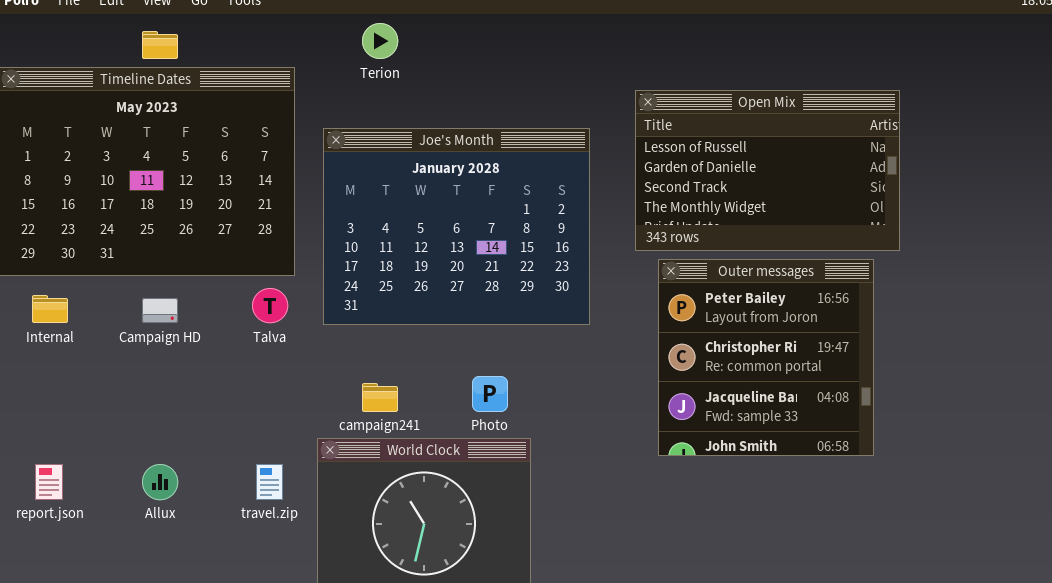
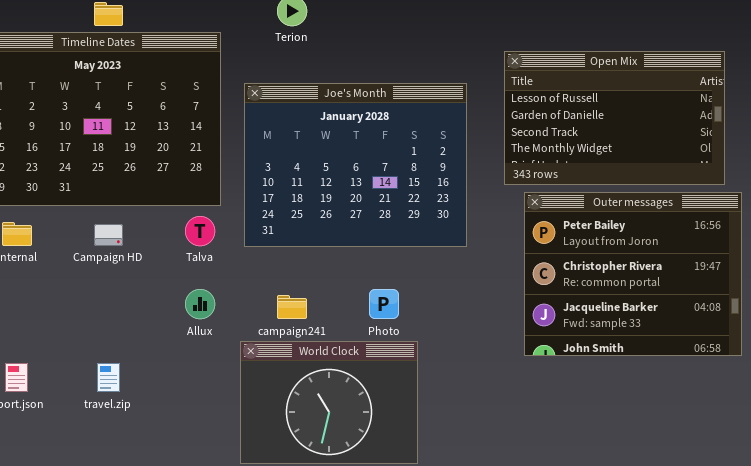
Outer messages: [658,259,874,456] -> [524,192,742,356], resized
Allux: [142,464,178,500] -> [185,289,215,319], moved
travel.zip: [256,464,283,500] -> [97,363,120,392], moved

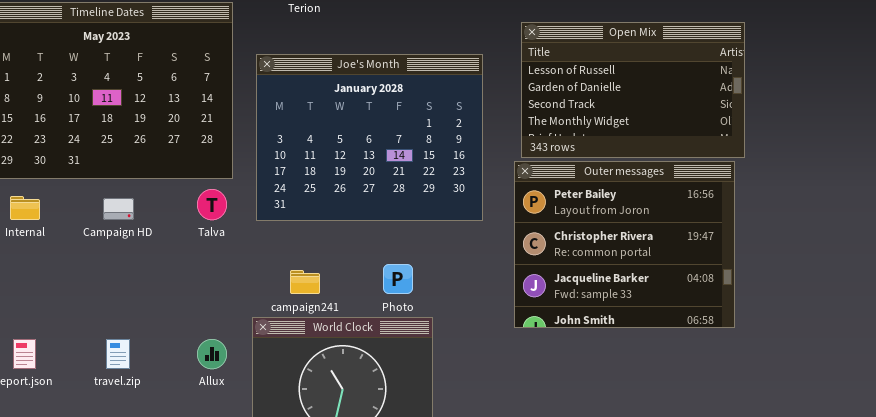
Outer messages: [524,192,742,356] -> [514,161,735,328], moved
Allux: [185,289,215,319] -> [197,339,227,369], moved

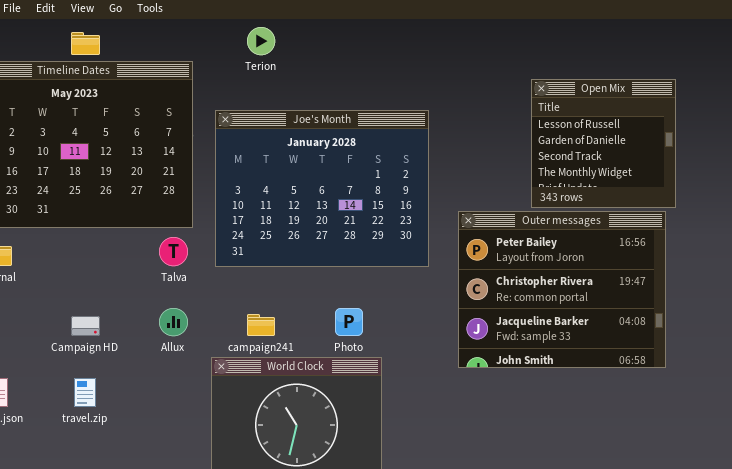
Open Mix: [521,22,745,158] -> [531,79,676,208], resized
Campaign HD: [103,198,134,220] -> [71,316,100,336], moved
Allux: [197,339,227,369] -> [159,308,188,336], moved

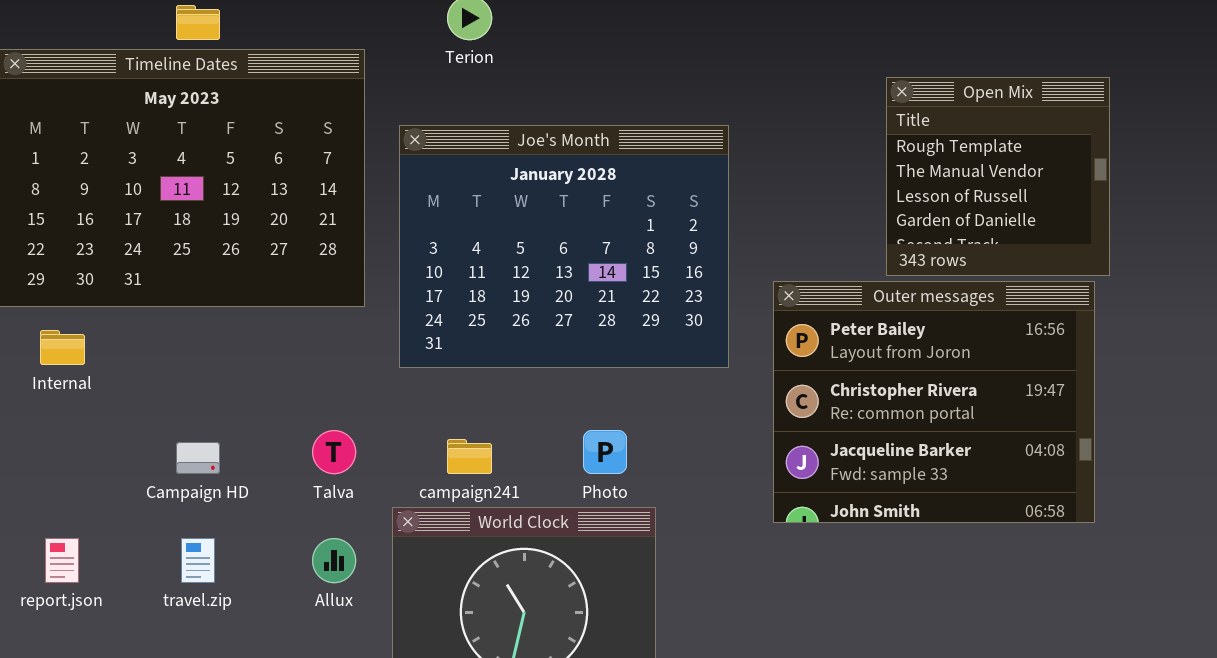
Open Mix: [531,79,676,208] -> [886,77,1110,276], scrolled up 2 rows
Talva: [159,237,188,266] -> [312,430,356,474], moved
Allux: [159,308,188,336] -> [312,538,356,583], moved

